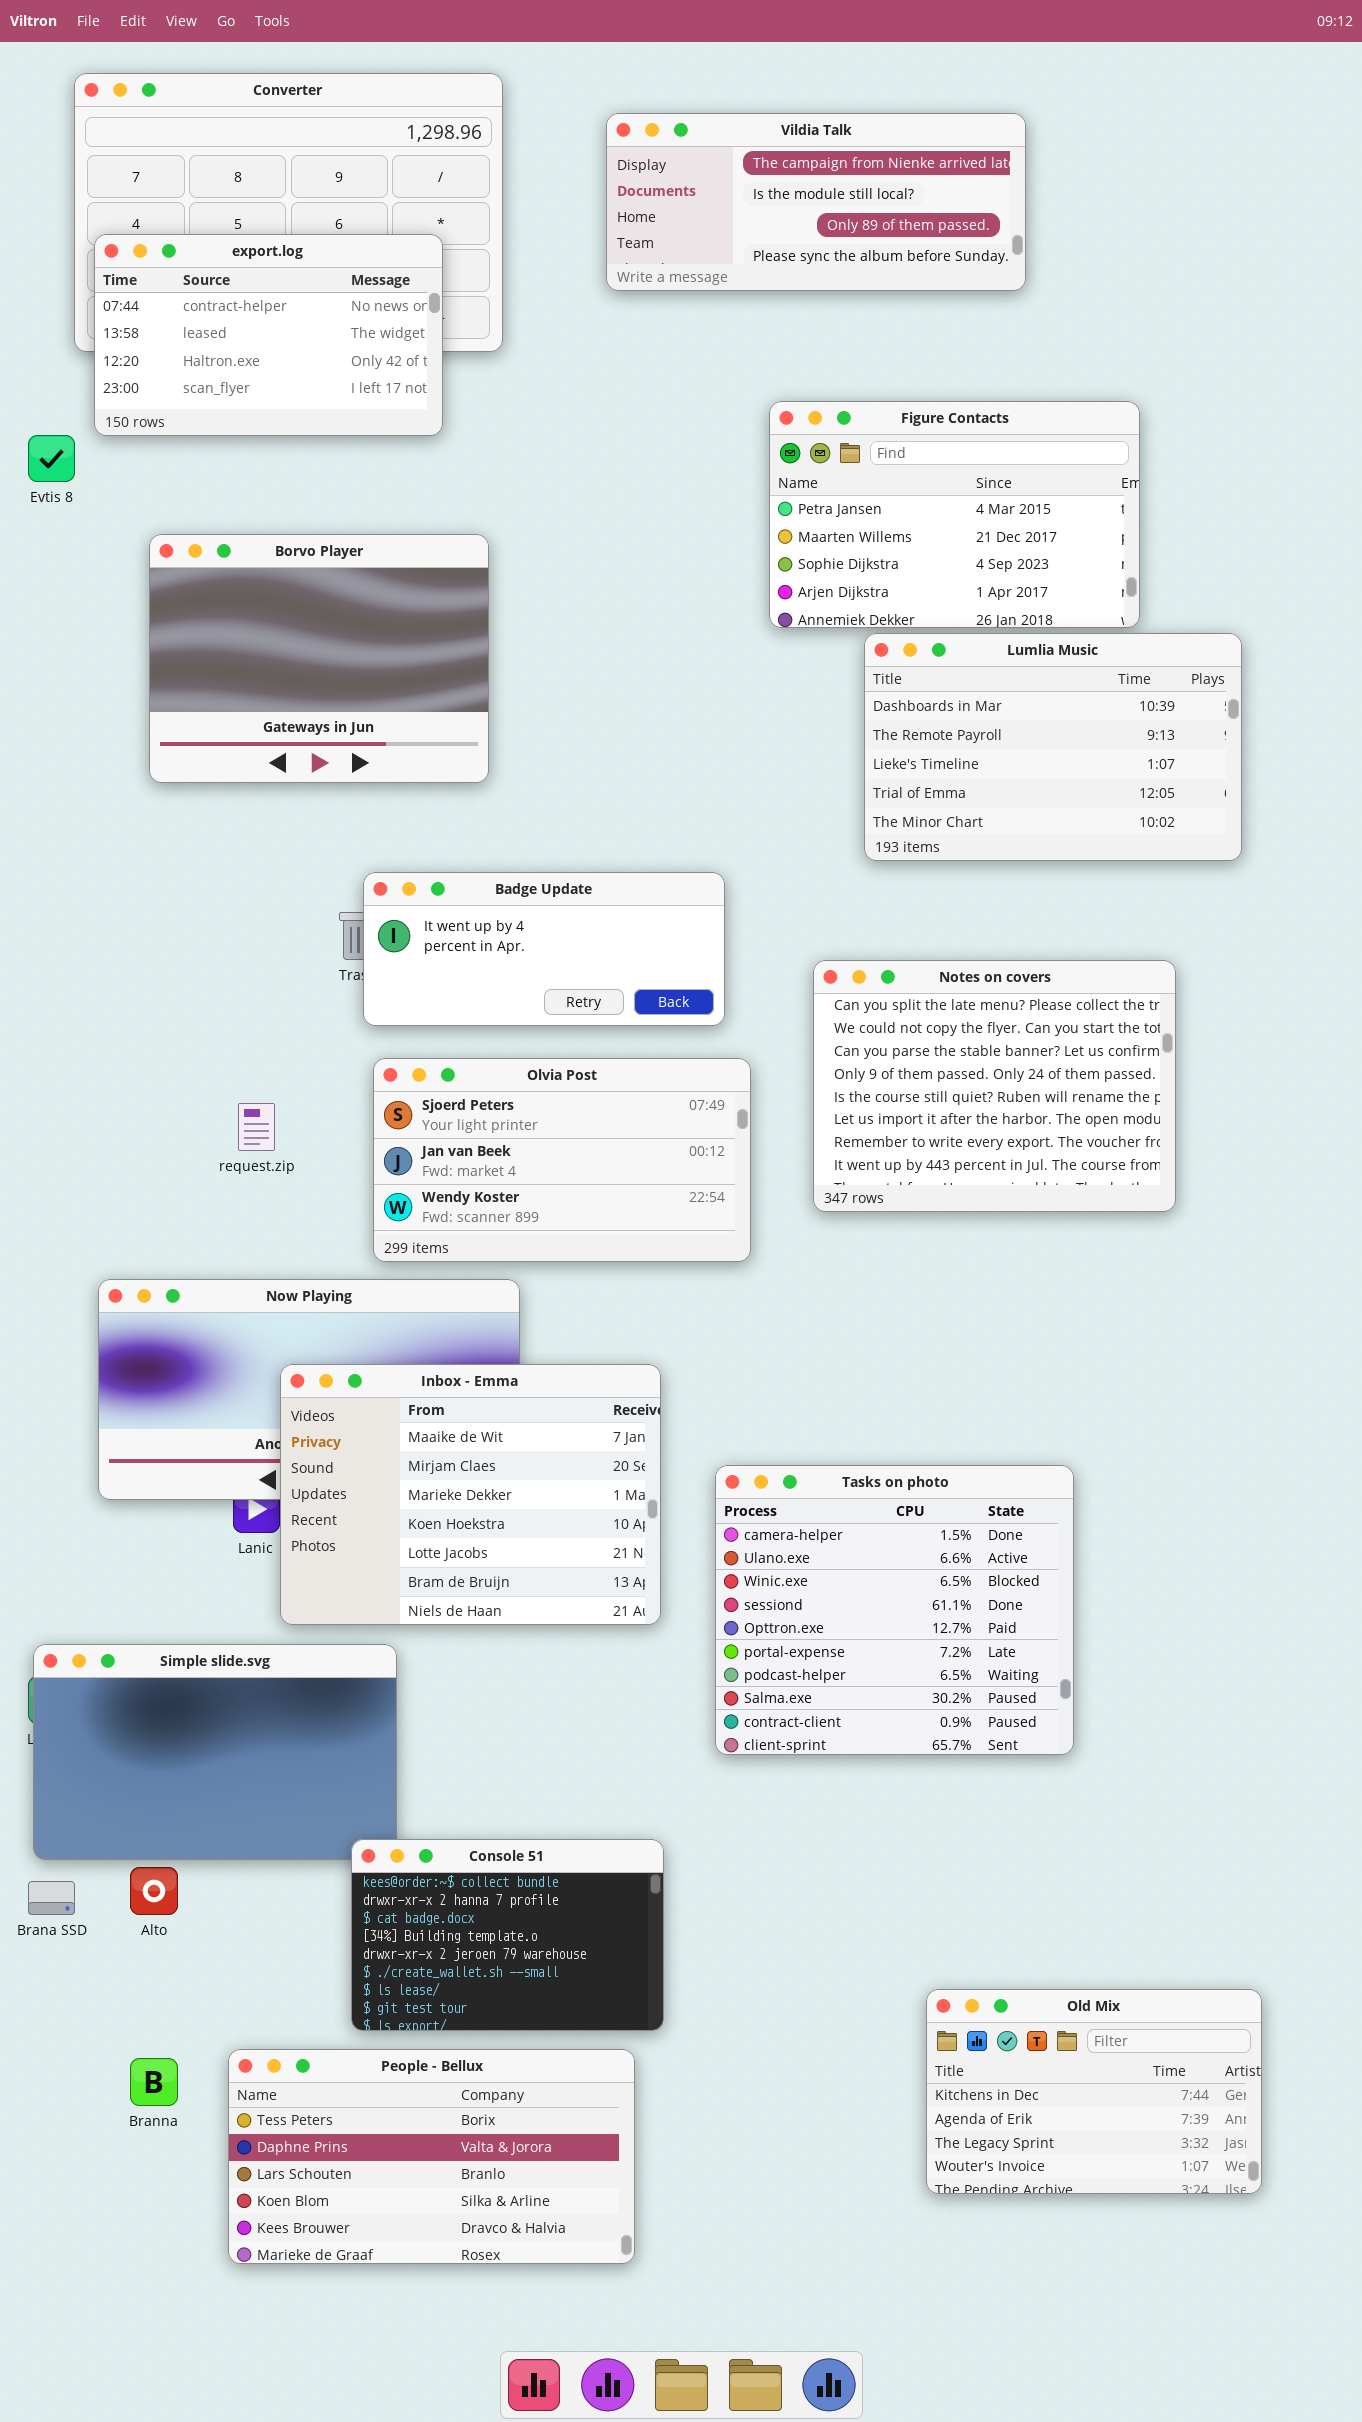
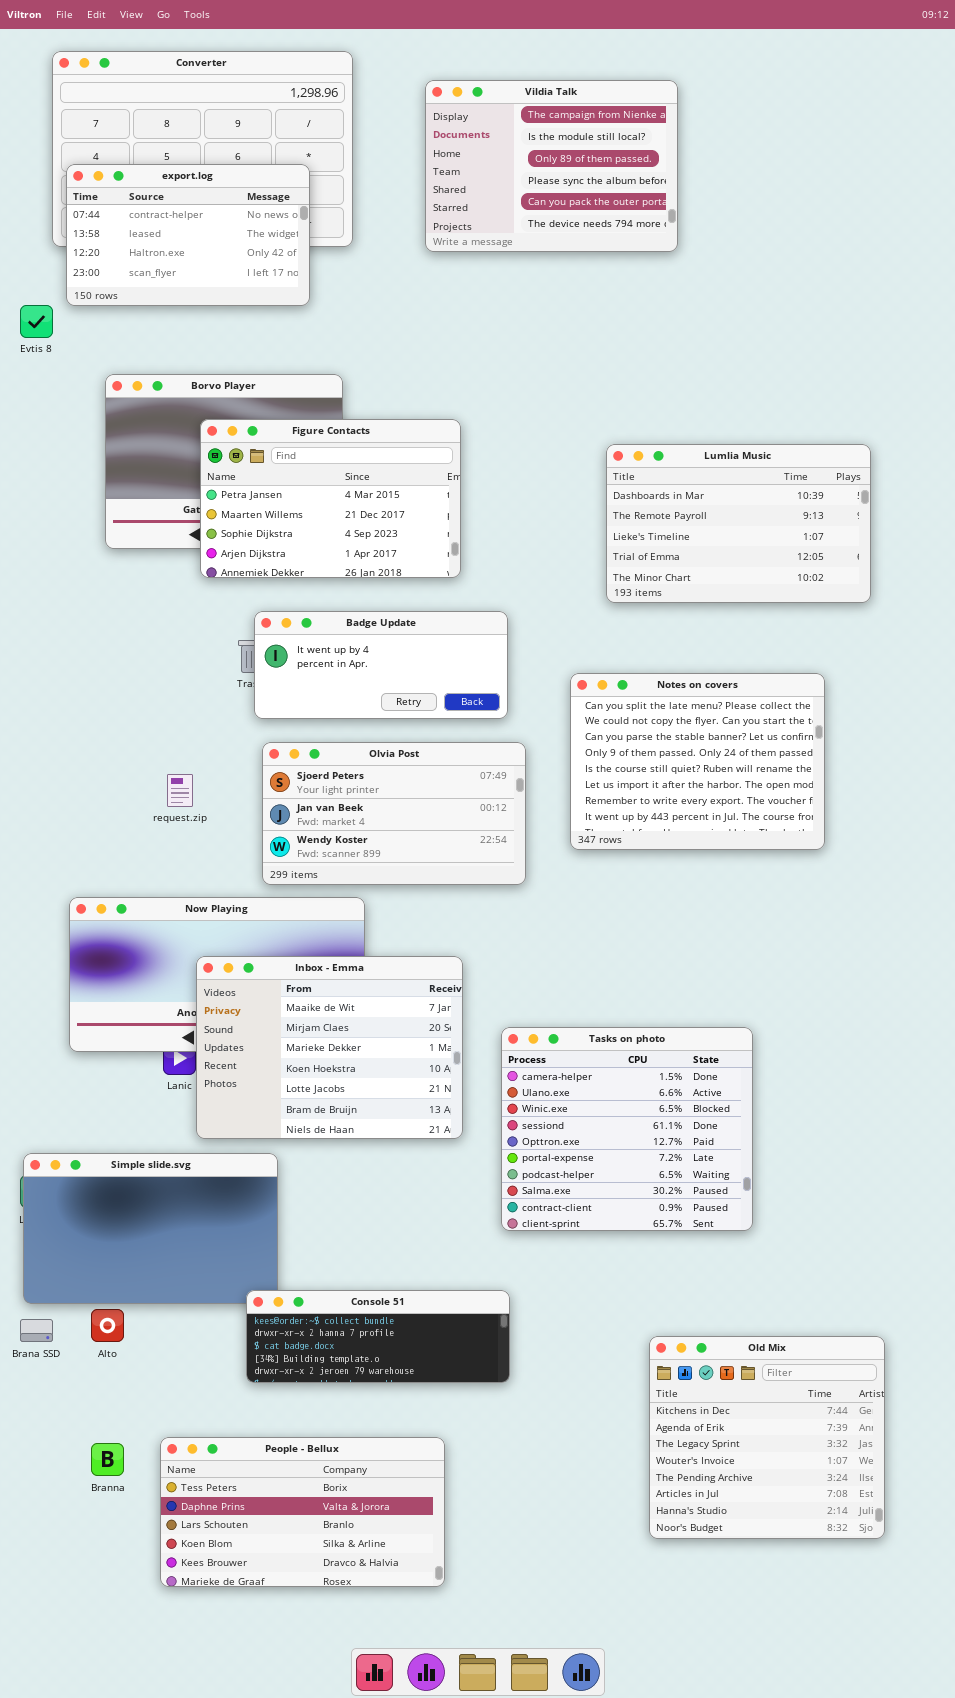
Vildia Talk: [606,113,1026,291] -> [425,80,678,252], resized
Figure Contacts: [769,401,1140,628] -> [200,419,461,578], moved
Console 51: [351,1839,664,2031] -> [246,1290,510,1383], resized
Old Mix: [926,1989,1262,2194] -> [649,1336,885,1539], resized

